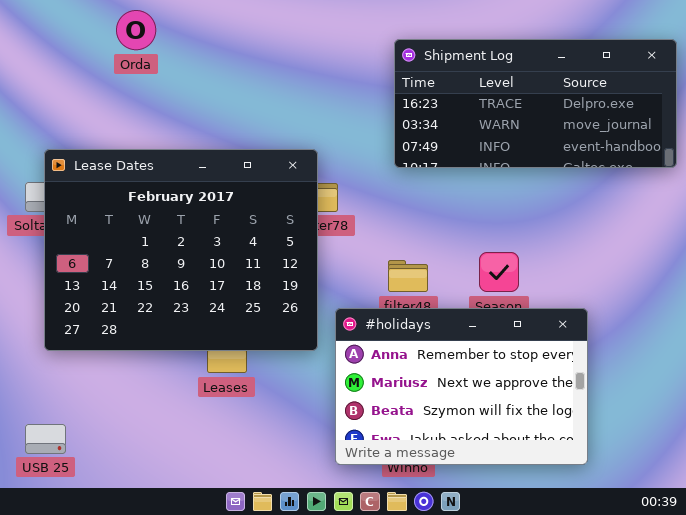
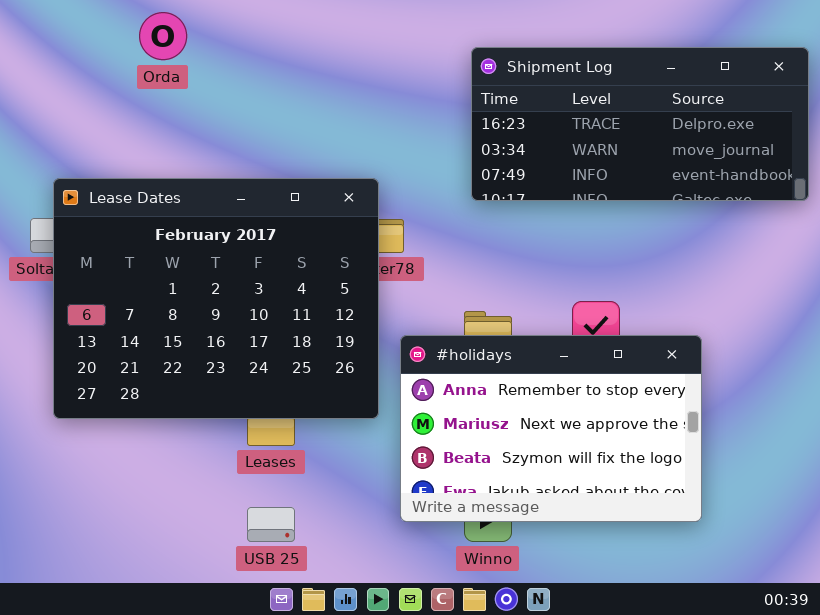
#holidays: [335,308,588,465] -> [400,335,702,522], moved
USB 25: [25,424,66,454] -> [247,507,295,542], moved

